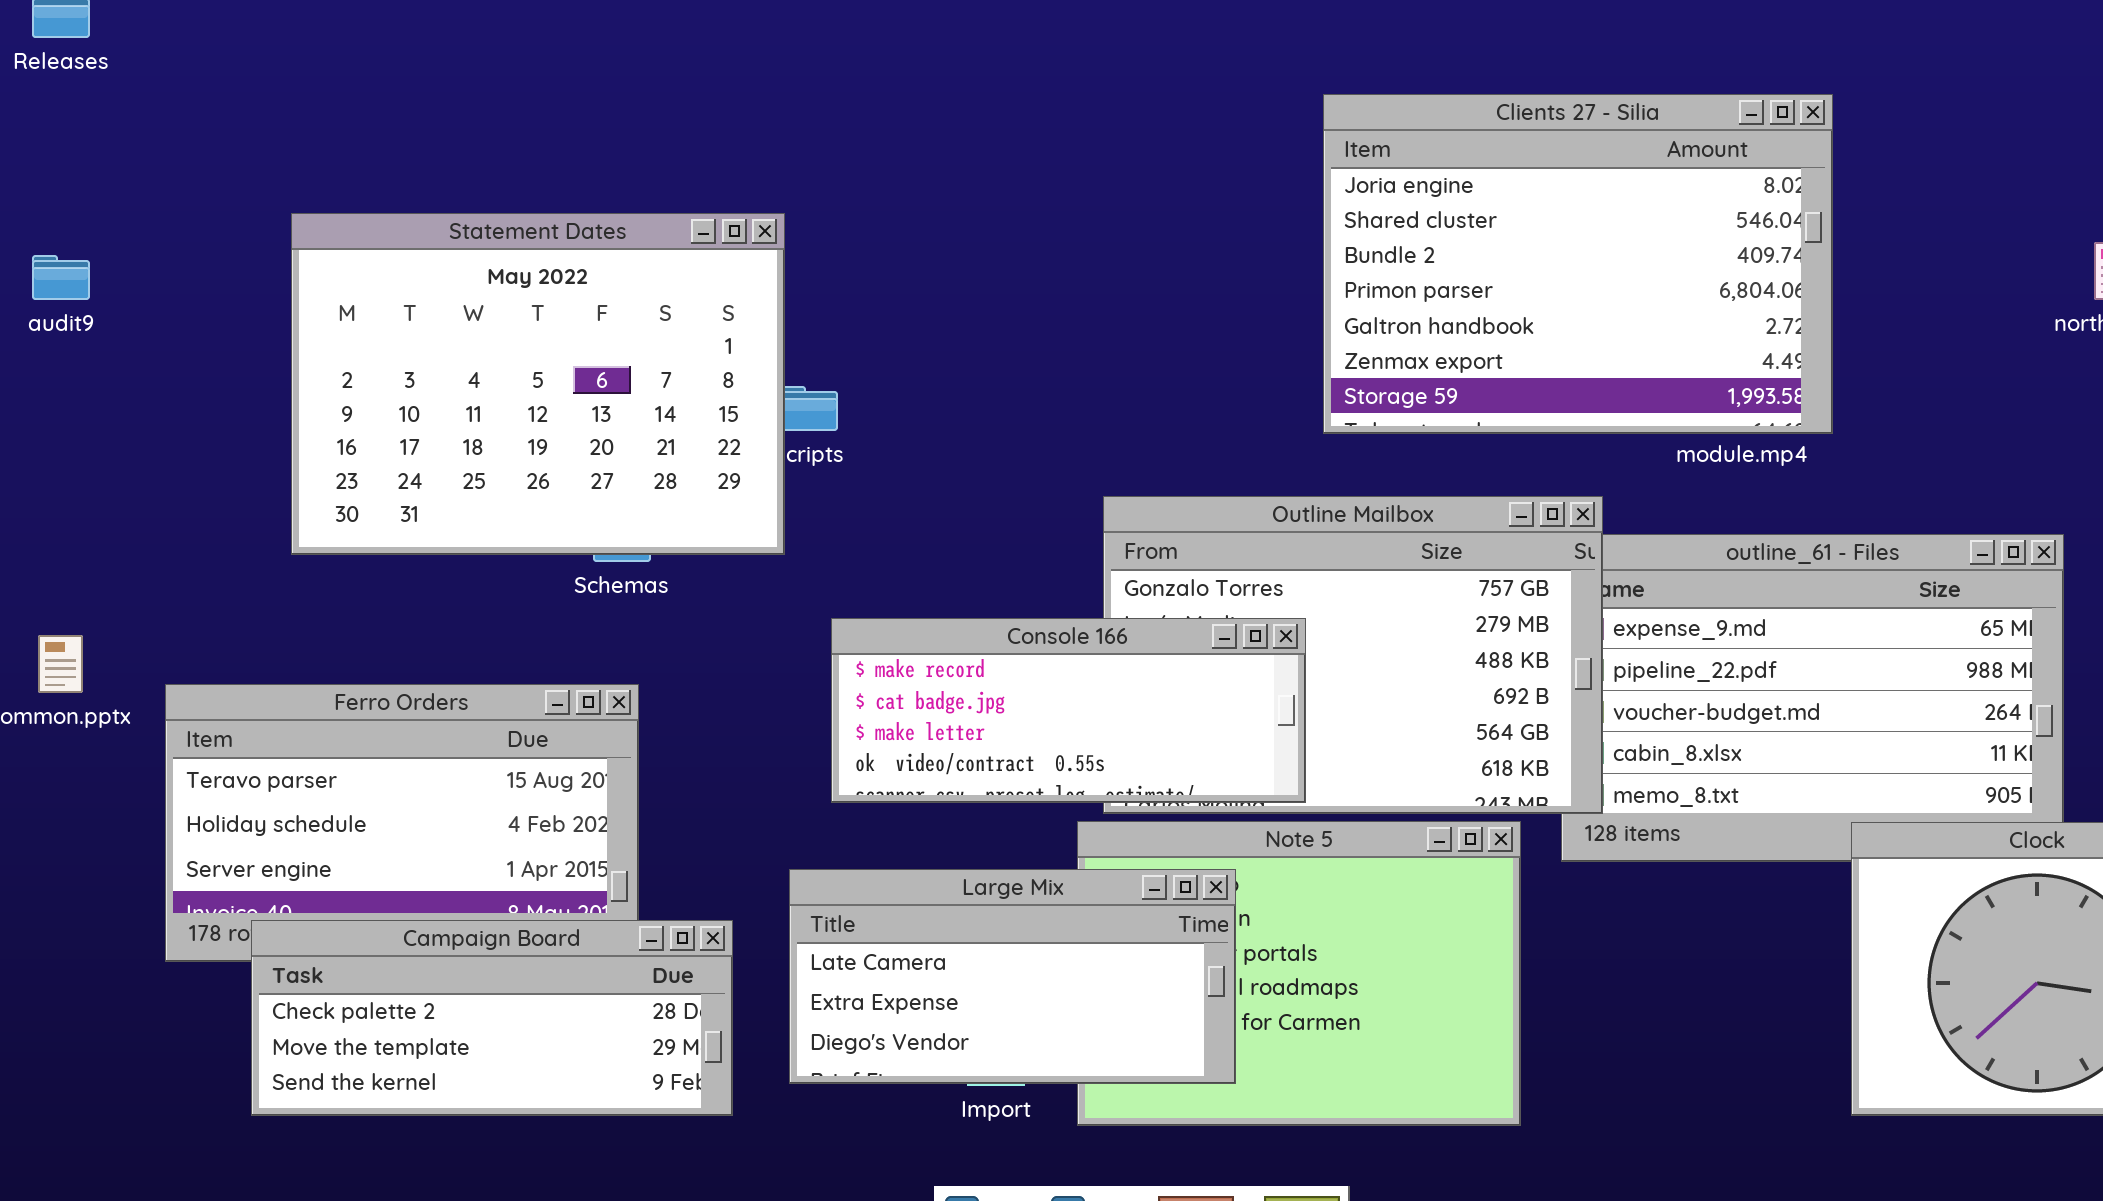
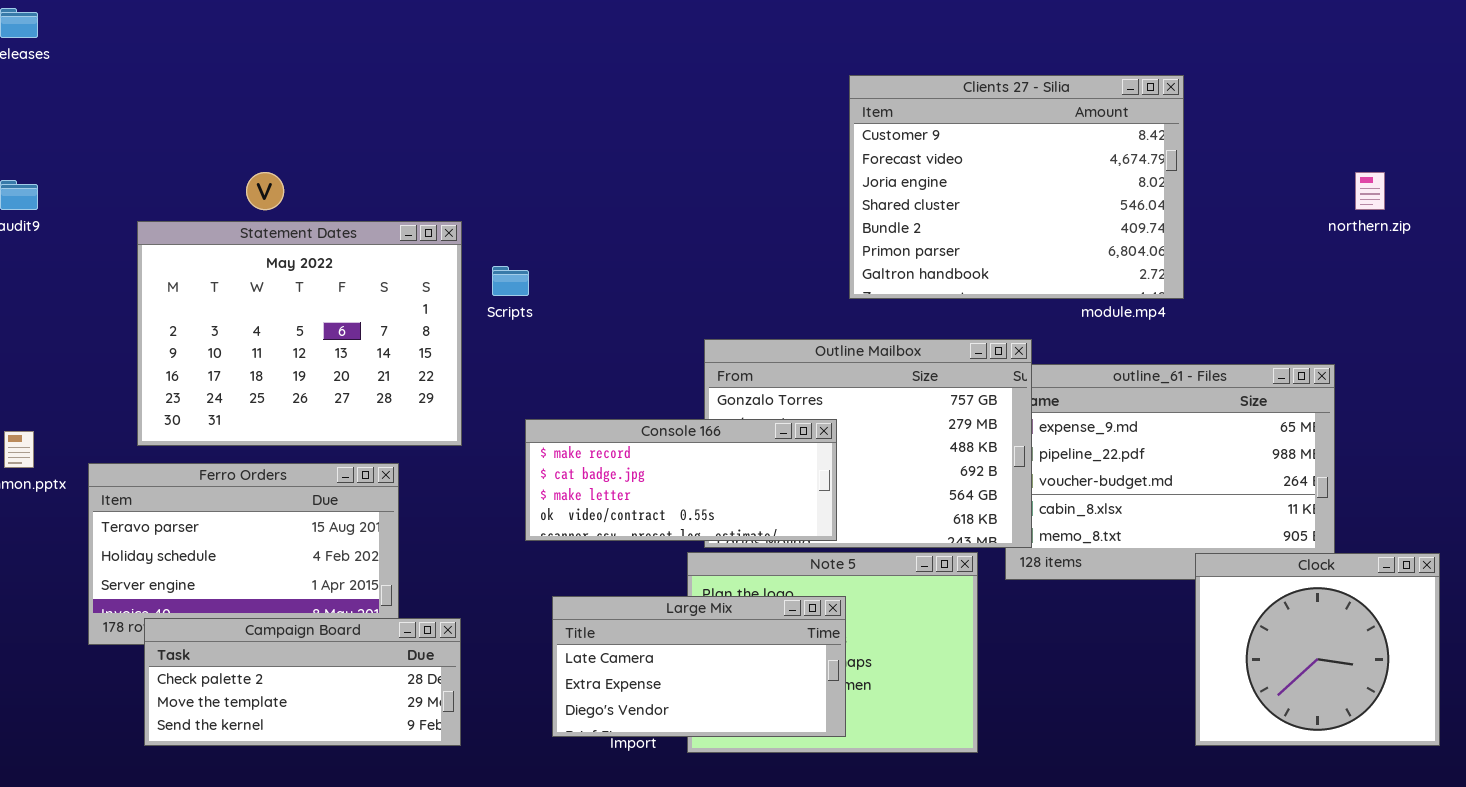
Clients 27 - Silia: [1323,94,1833,434] -> [849,75,1184,299], scrolled up 2 rows
Statement Dates: [291,213,785,555] -> [137,221,462,446], moved
Large Mix: [789,869,1236,1084] -> [552,596,846,737], moved

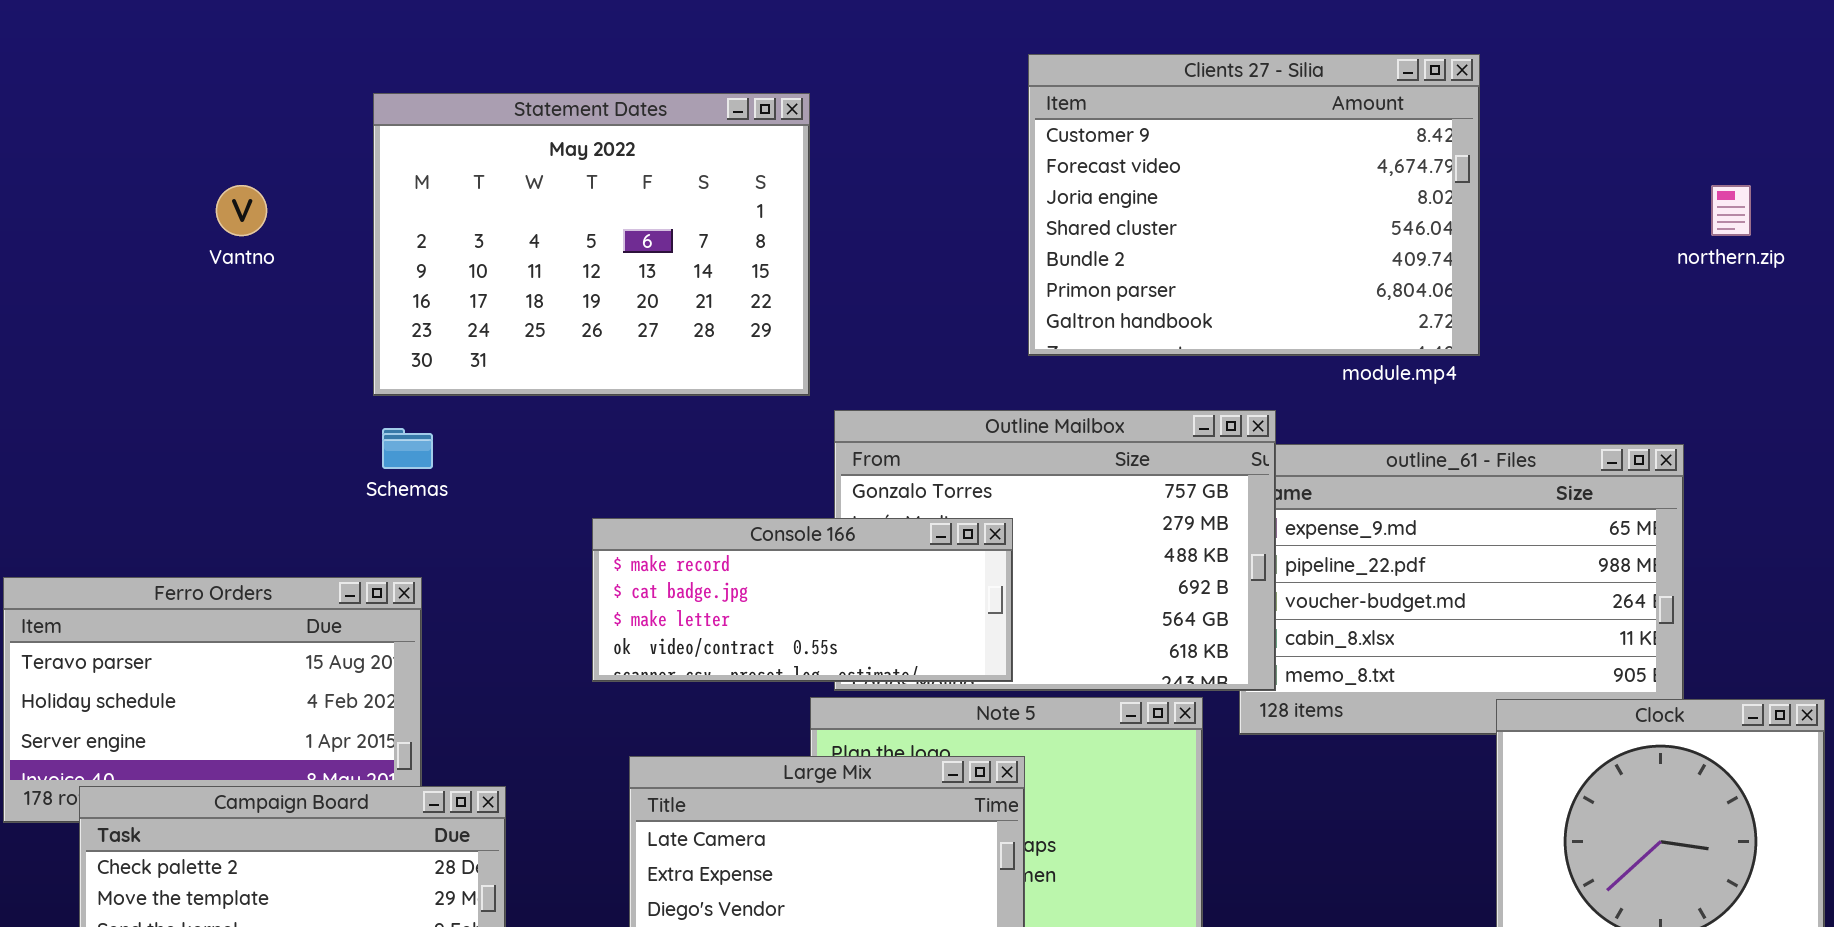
Statement Dates: [137,221,462,446] -> [373,93,810,396], moved

